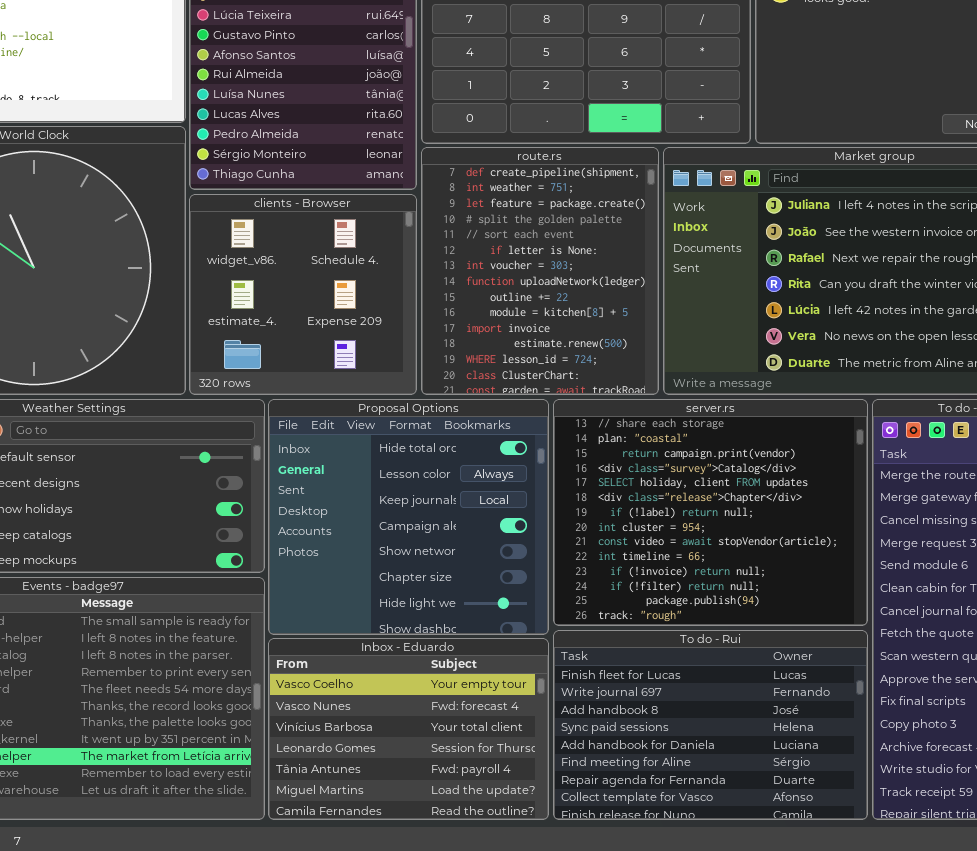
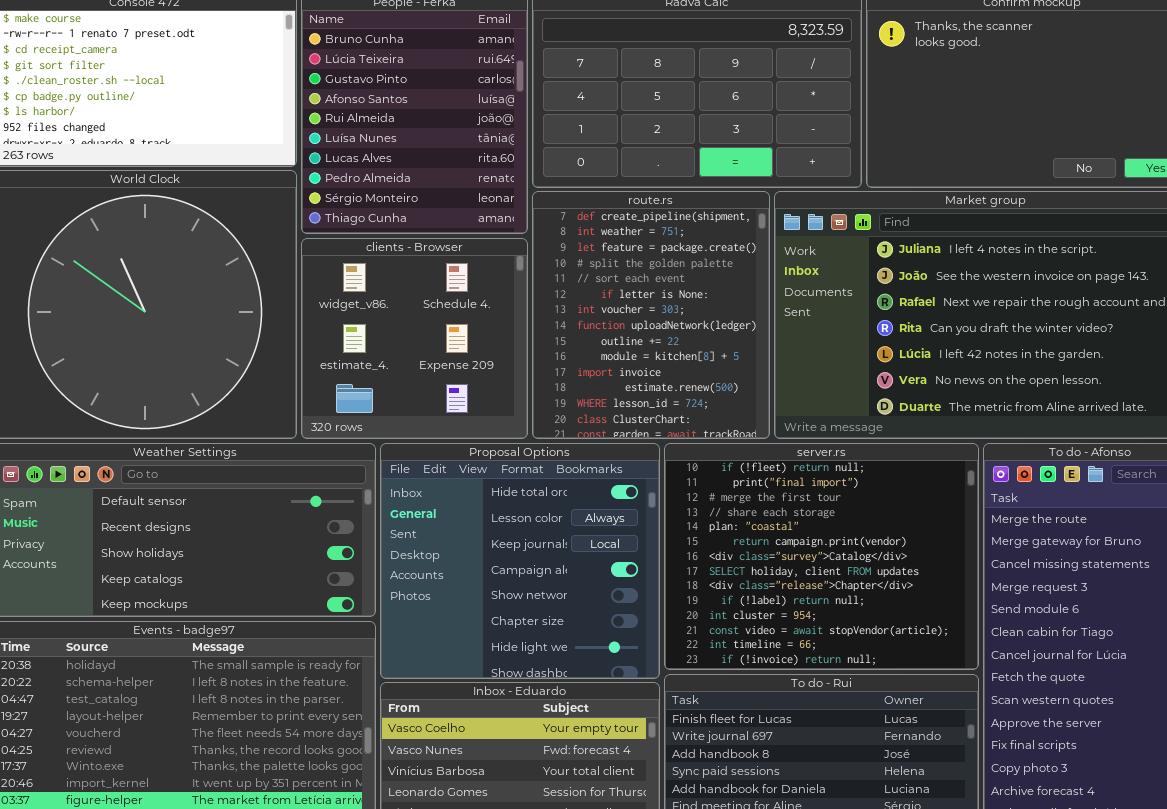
server.rs: [553,399,868,626] -> [664,443,979,670], scrolled up 3 rows

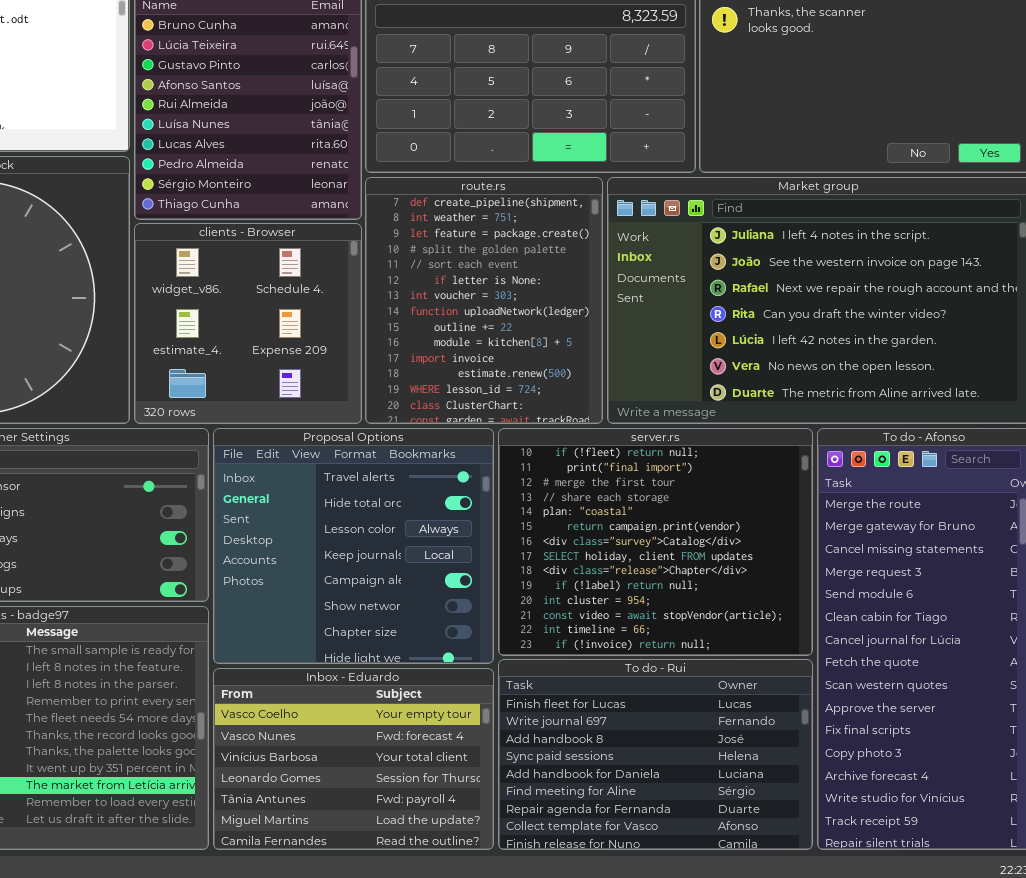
Proposal Options: [380,443,660,679] -> [213,428,494,664], scrolled up 1 row

